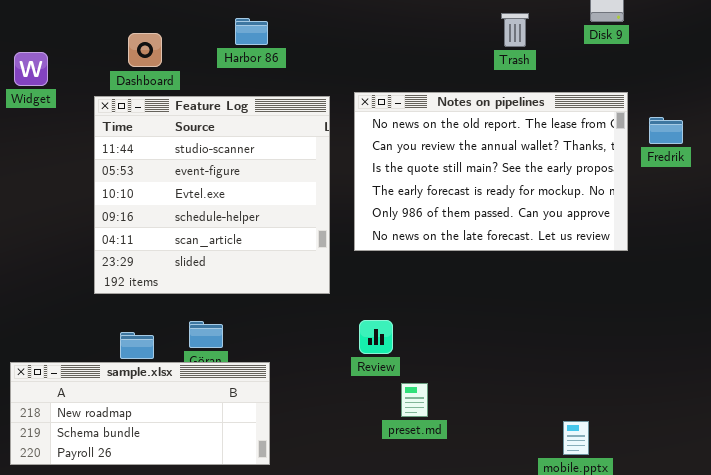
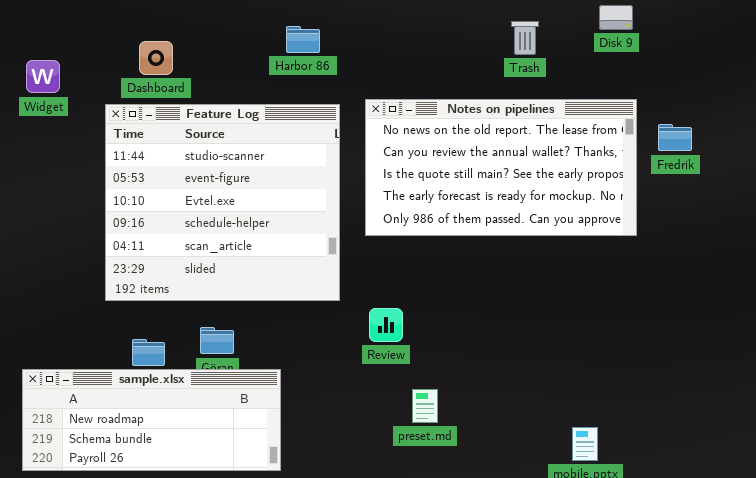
Harbor 86: [235,18,268,45] -> [286,26,320,53], moved
Notes on pipelines: [354,92,628,251] -> [365,99,637,236], resized
Review: [359,320,393,354] -> [369,308,403,342], moved

